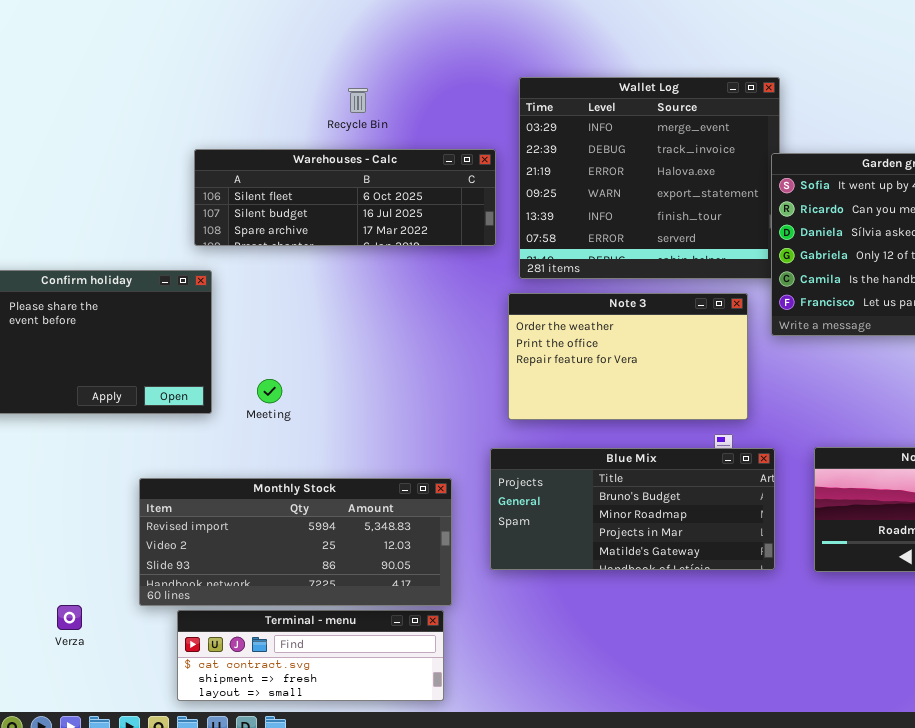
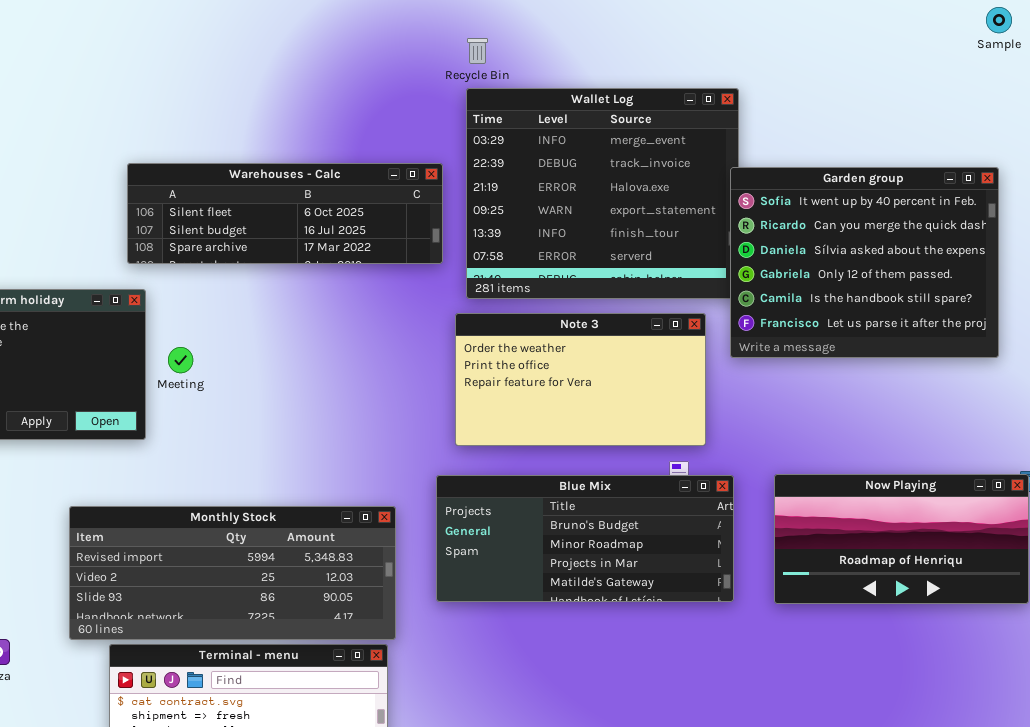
Recycle Bin: [348,88,368,113] -> [467,38,488,64], moved
Meeting: [257,379,282,403] -> [168,347,193,373], moved

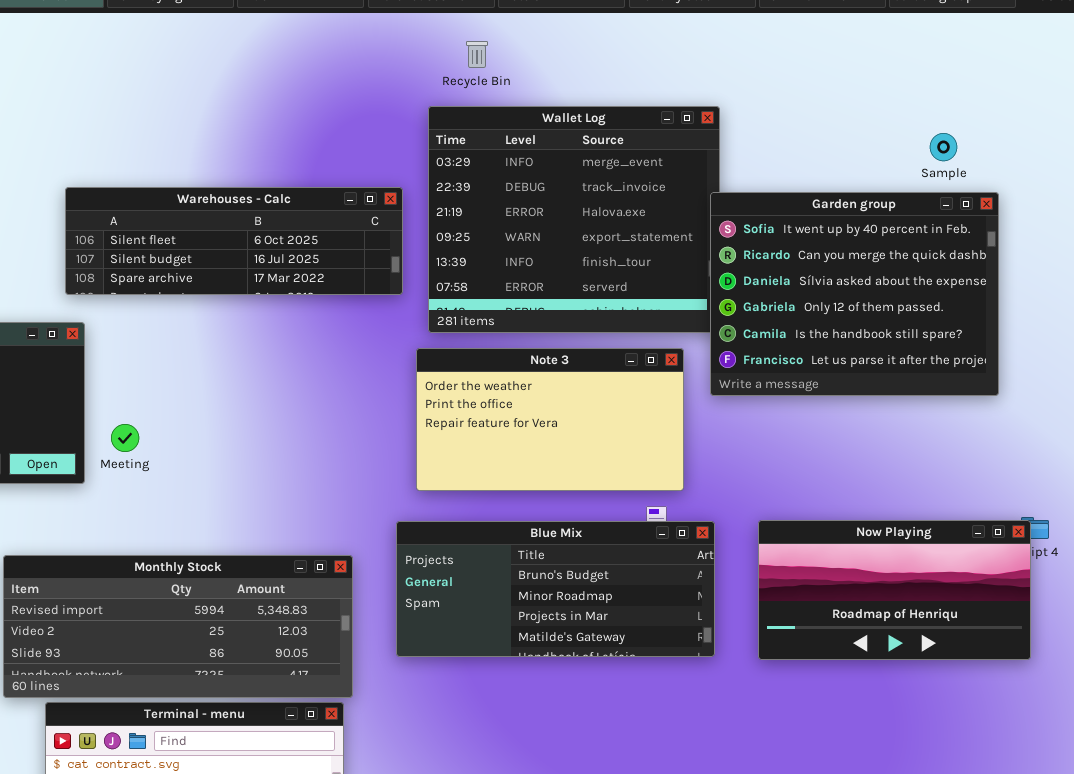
Sample: [986,7,1012,33] -> [930,133,957,161], moved
Recycle Bin: [467,38,488,64] -> [466,41,488,68], moved
Meeting: [168,347,193,373] -> [111,424,139,452], moved

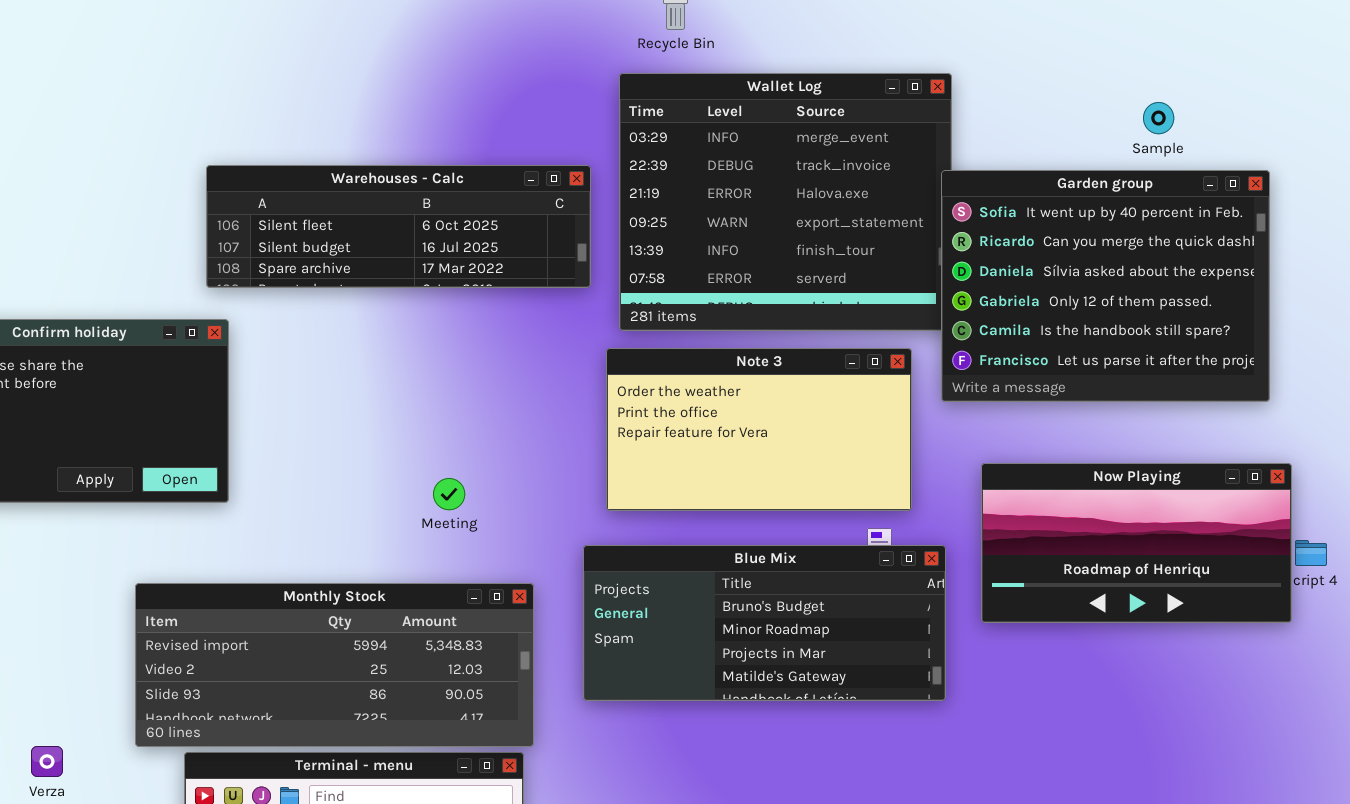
Sample: [930,133,957,161] -> [1143,102,1174,134], moved
Meeting: [111,424,139,452] -> [433,478,465,510], moved
Now Playing: [758,520,1031,660] -> [981,463,1292,623], moved

